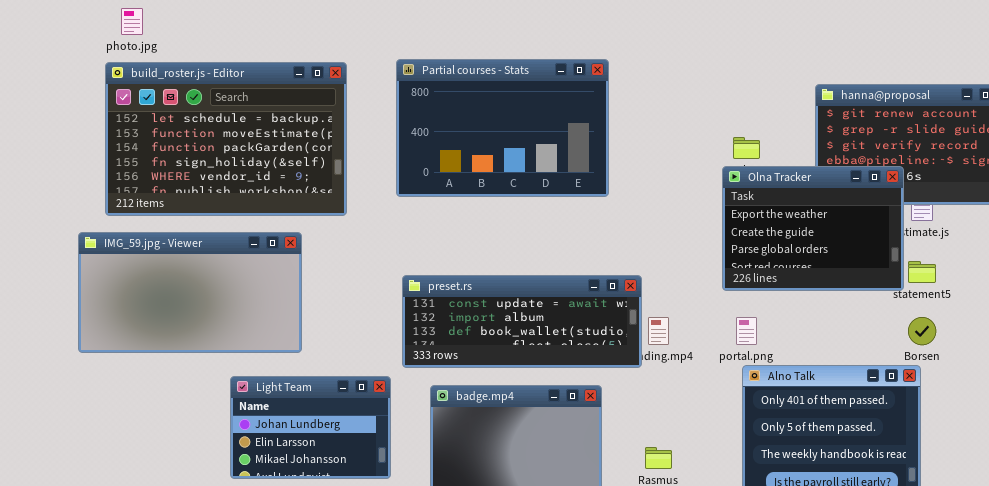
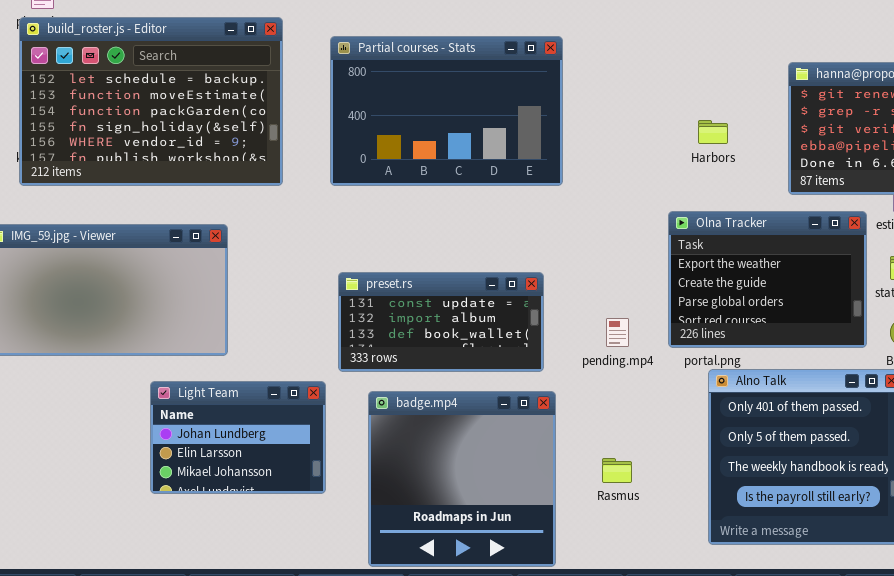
build_roster.js - Editor: [105,62,347,216] -> [19,17,283,186], moved
Olna Tracker: [722,166,904,291] -> [668,211,867,348], moved
preset.rs: [402,275,642,368] -> [338,272,544,372], resized

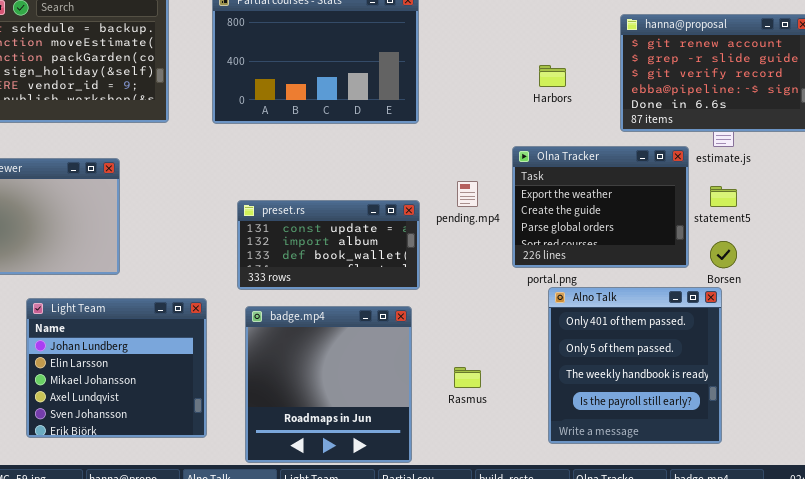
preset.rs: [338,272,544,372] -> [237,200,420,290], moved
pending.mp4: [606,318,629,347] -> [457,181,478,207], moved
Light Team: [150,381,326,494] -> [26,298,207,438], resized

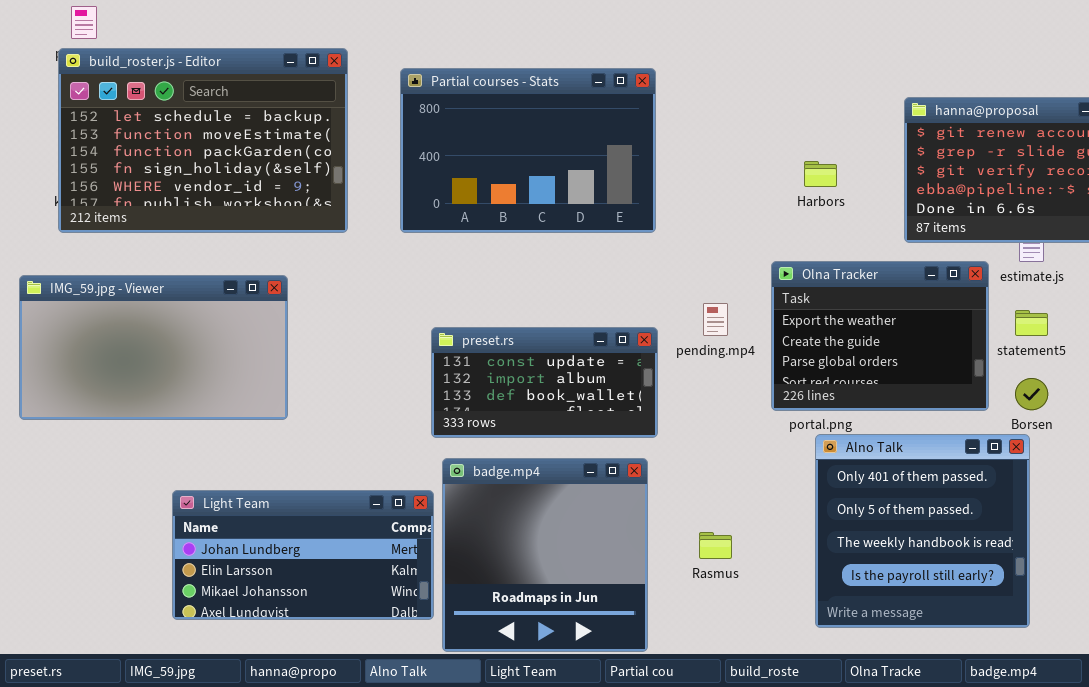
Light Team: [26,298,207,438] -> [172,490,434,620], resized

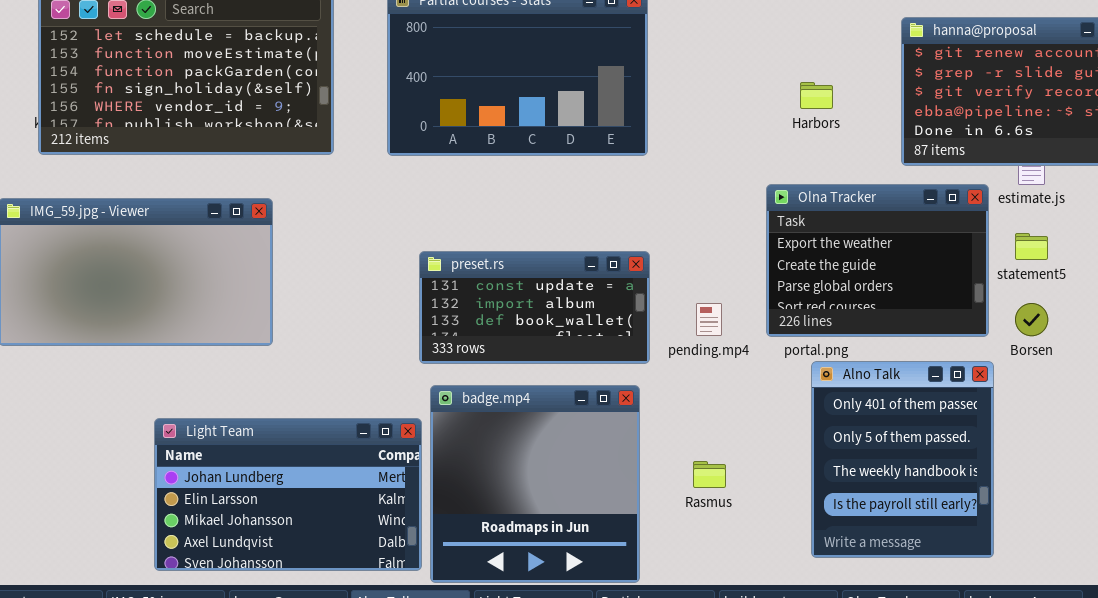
pending.mp4: [703,303,728,336] -> [696,303,722,336], moved
Alno Talk: [815,434,1030,628] -> [811,361,994,558], resized
Light Team: [172,490,434,620] -> [154,418,422,571], resized

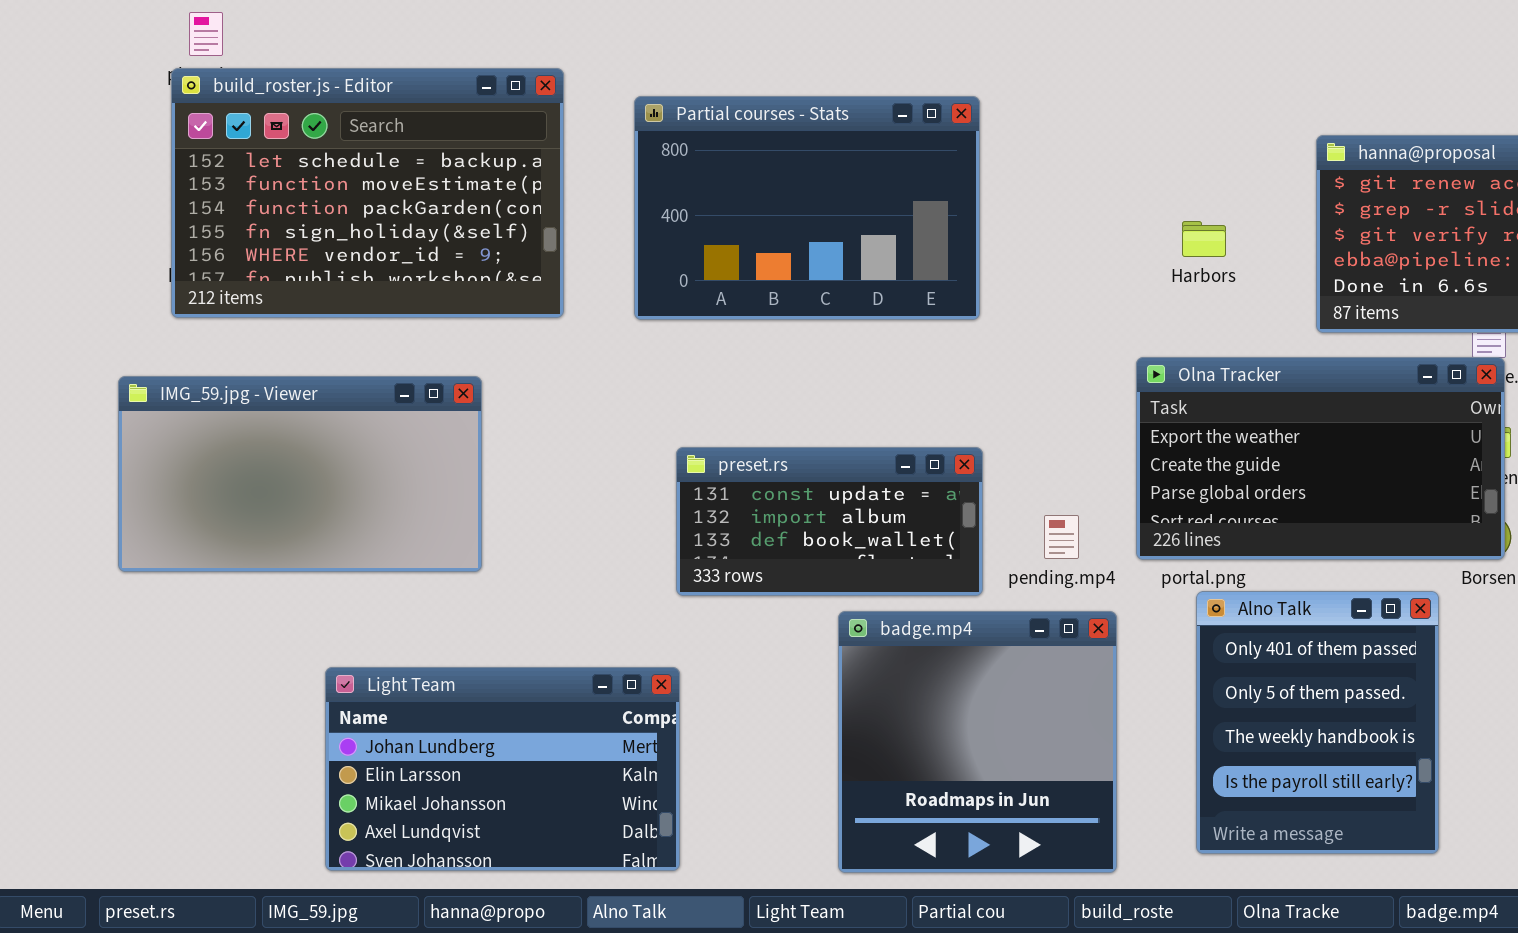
Olna Tracker: [766,184,989,337] -> [1136,357,1505,560], resized
badge.mp4: [430,385,640,583] -> [838,611,1117,873], moved

